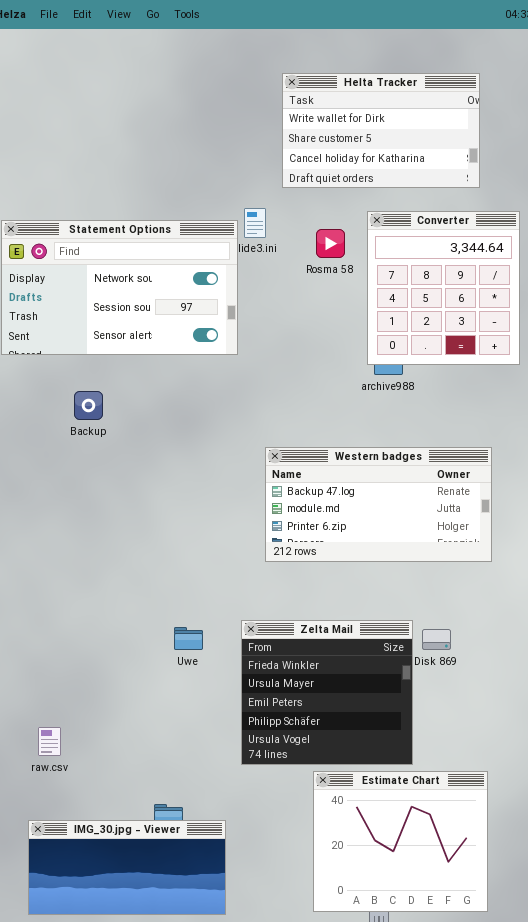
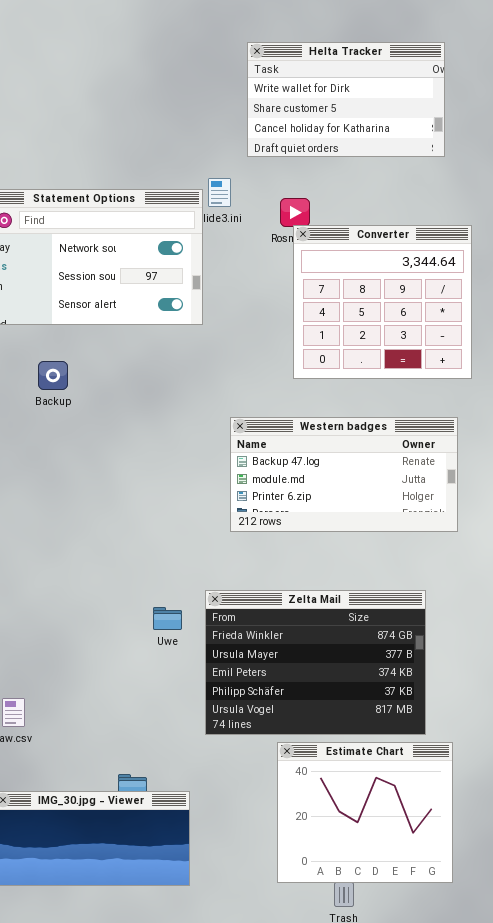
Converter: [367,211,520,365] -> [293,225,472,379], moved, resized
Zelta Mail: [241,620,413,765] -> [205,590,426,735], resized
Uwe: [174,627,203,650] -> [153,607,182,630], moved

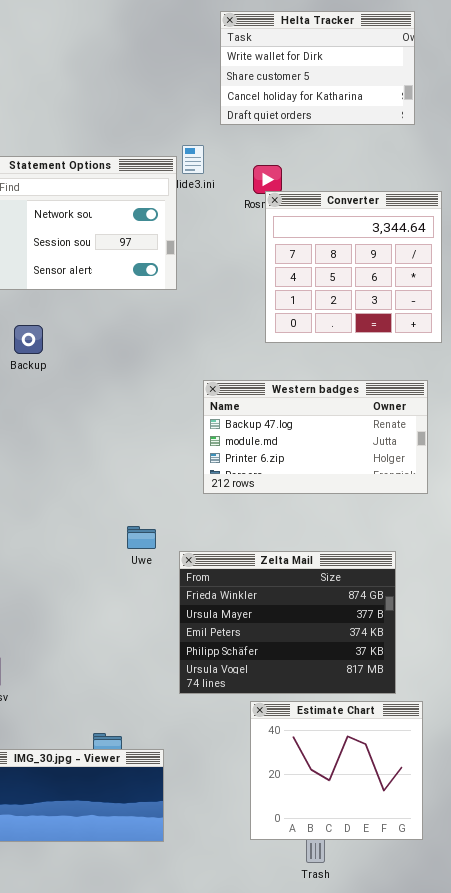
Uwe: [153,607,182,630] -> [127,526,156,549], moved

